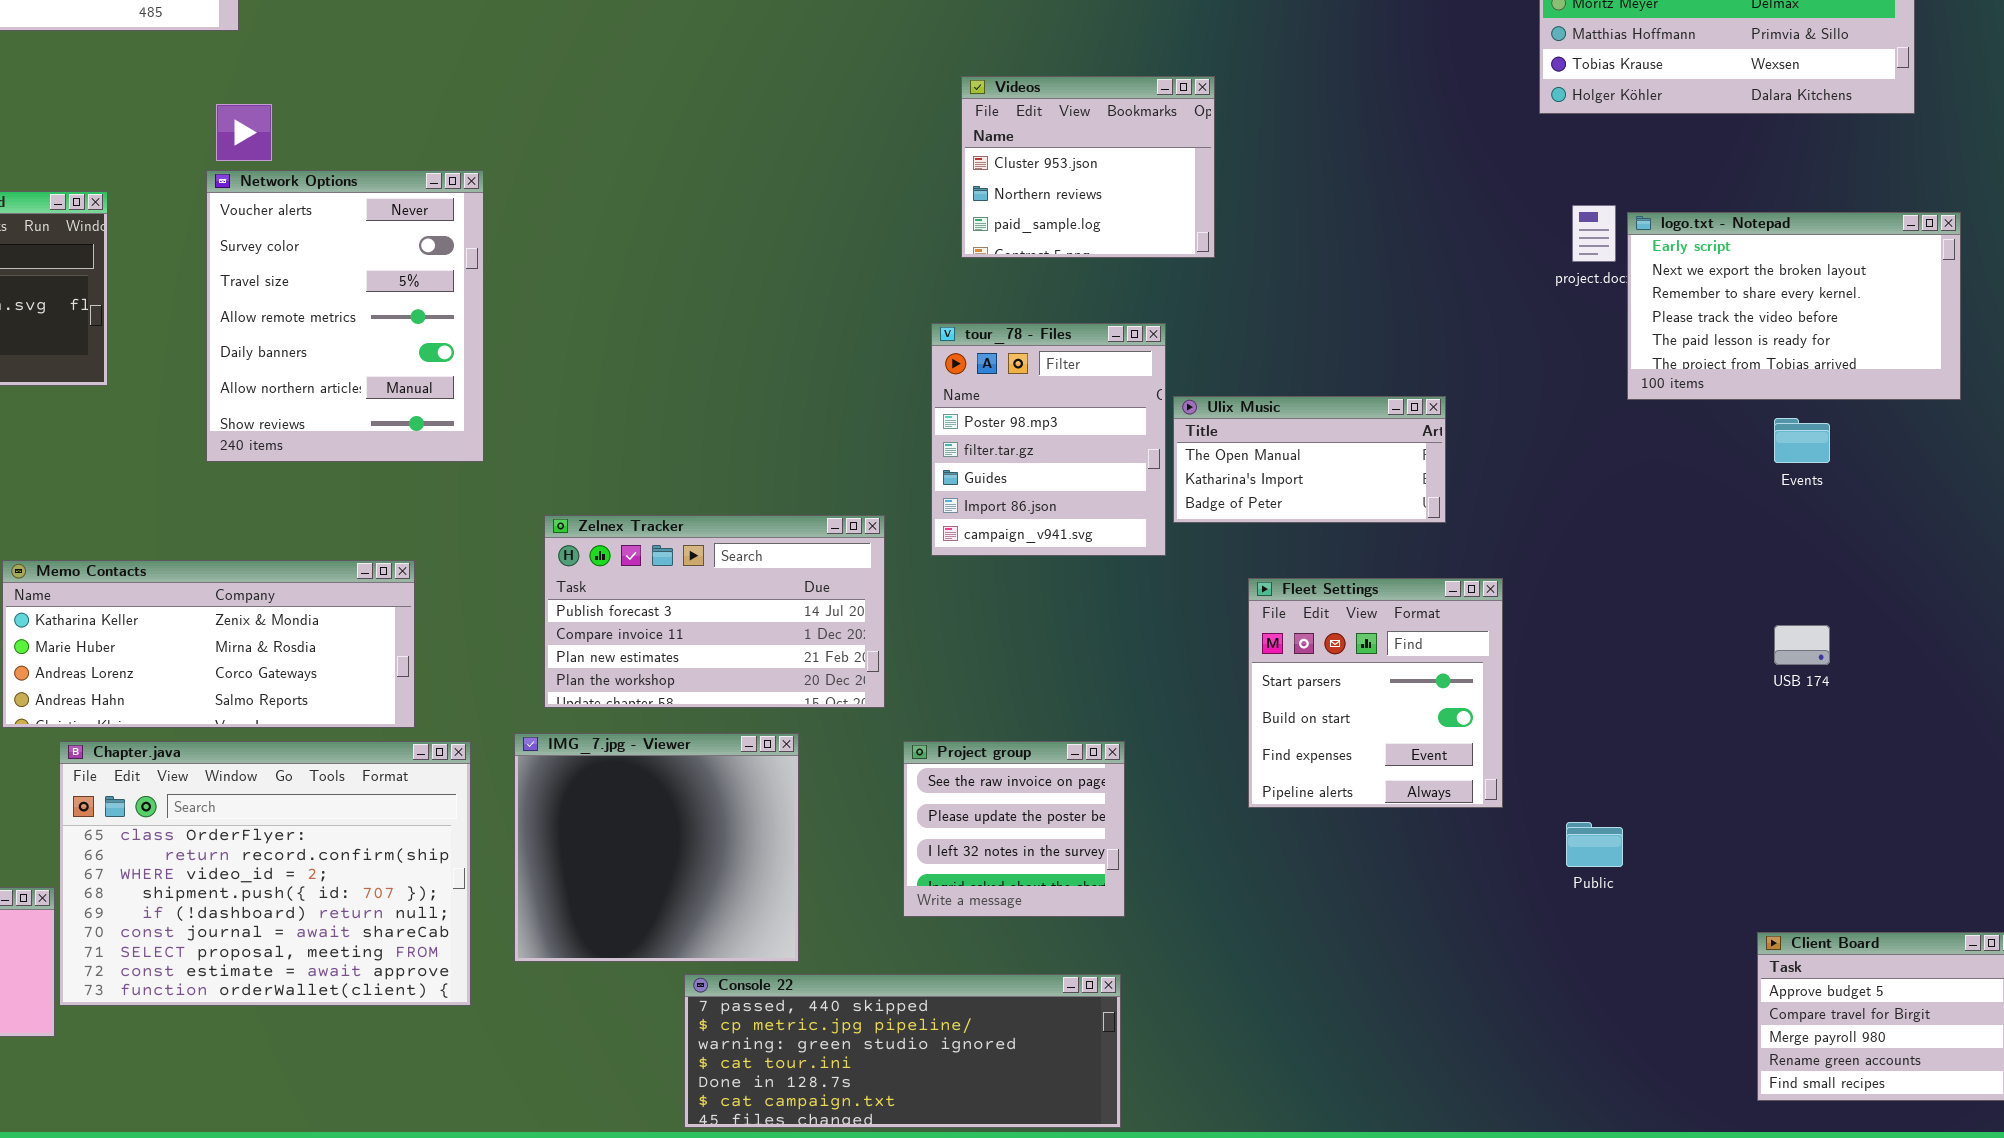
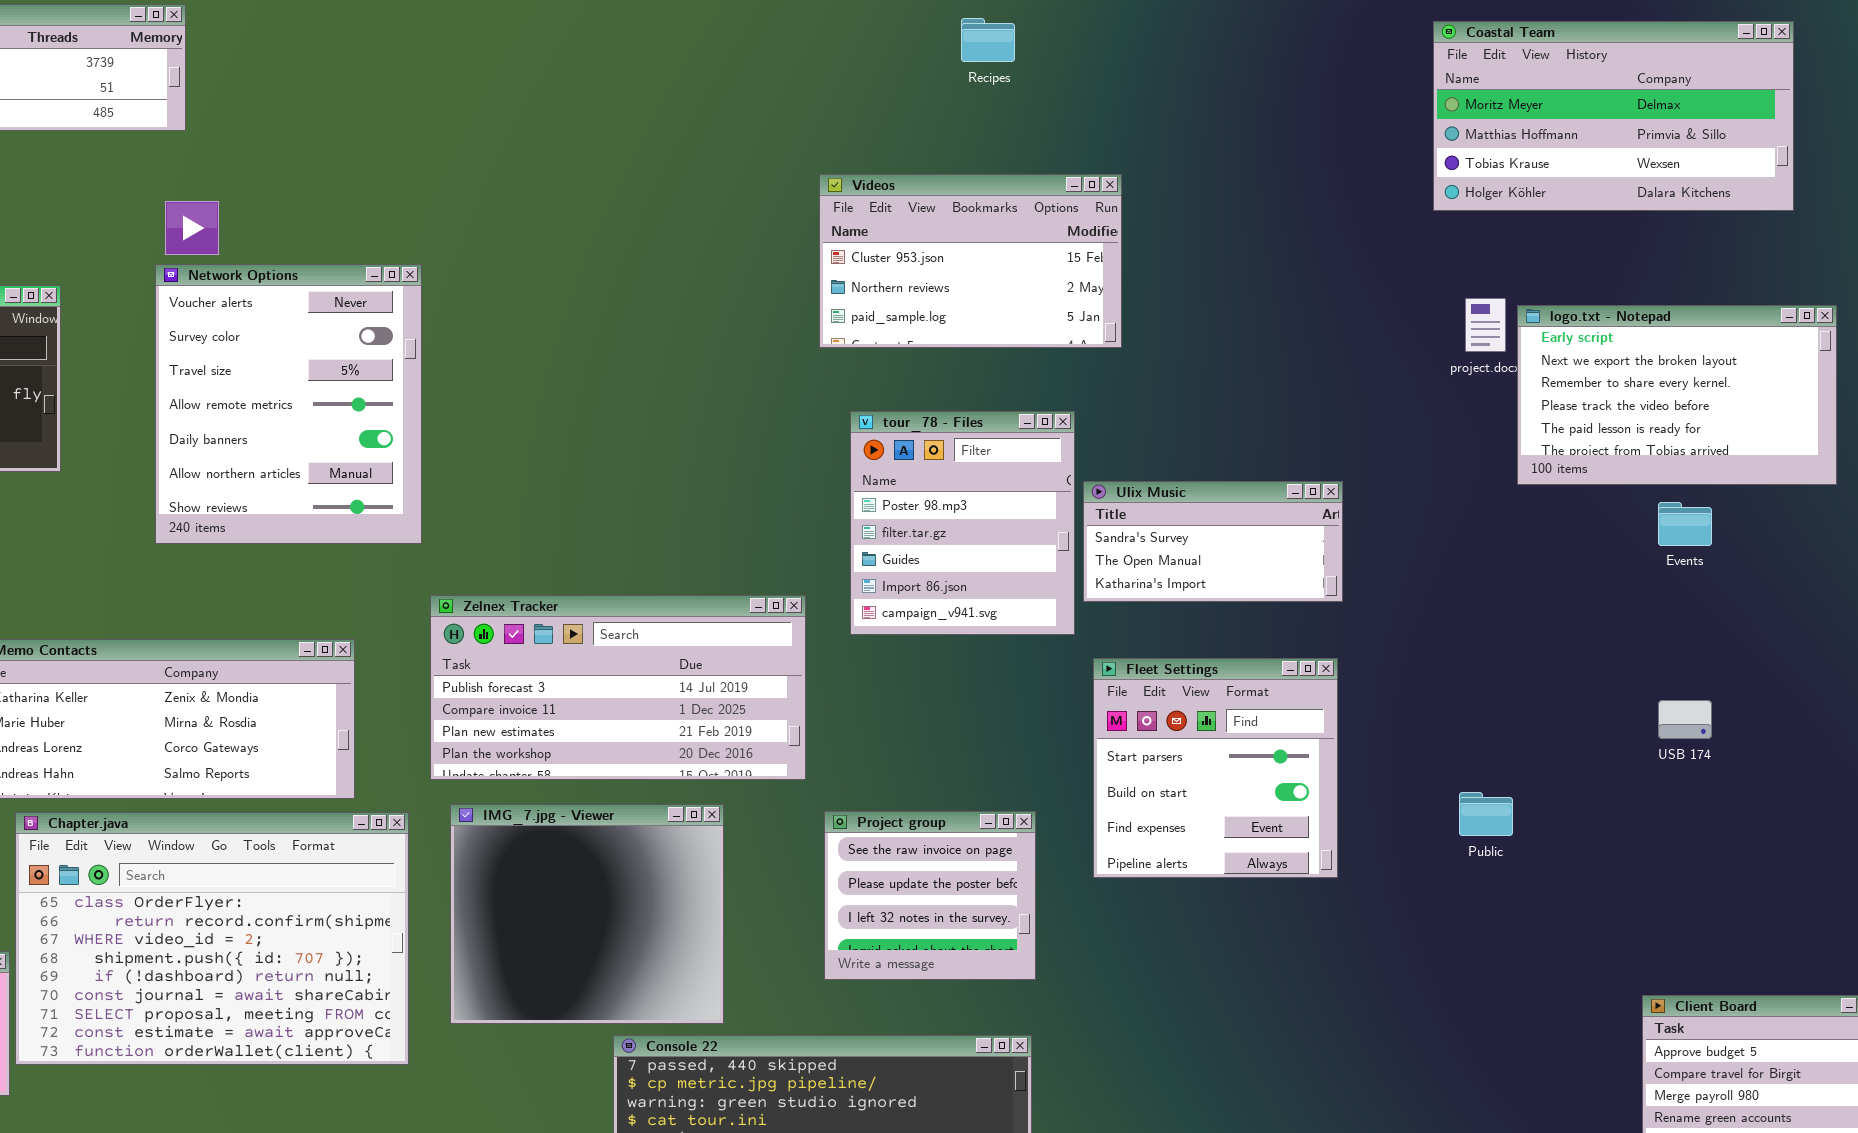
Videos: [961,76,1215,258] -> [819,174,1122,348], resized
Ulix Music: [1173,396,1446,523] -> [1083,481,1343,602], scrolled up 1 row
Zelnex Tracker: [544,515,885,708] -> [430,595,806,780], resized
Fleet Settings: [1248,578,1503,808] -> [1093,658,1338,878], moved
Public: [1566,822,1623,867] -> [1459,792,1513,836], moved

